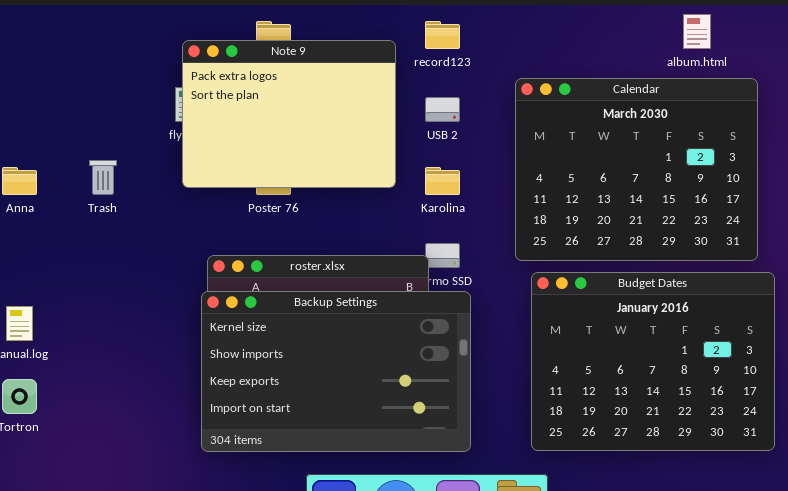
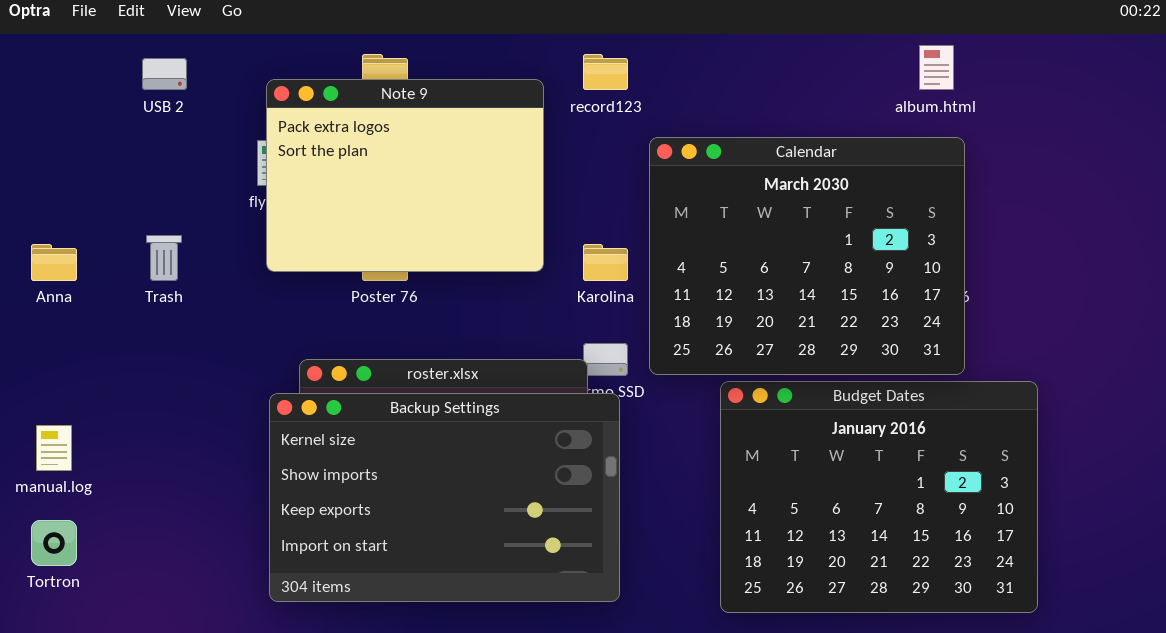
Calendar: [515,78,758,261] -> [649,137,965,375], moved
USB 2: [425,97,460,122] -> [142,58,187,90], moved
Backup Settings: [201,291,471,452] -> [269,393,620,602], moved

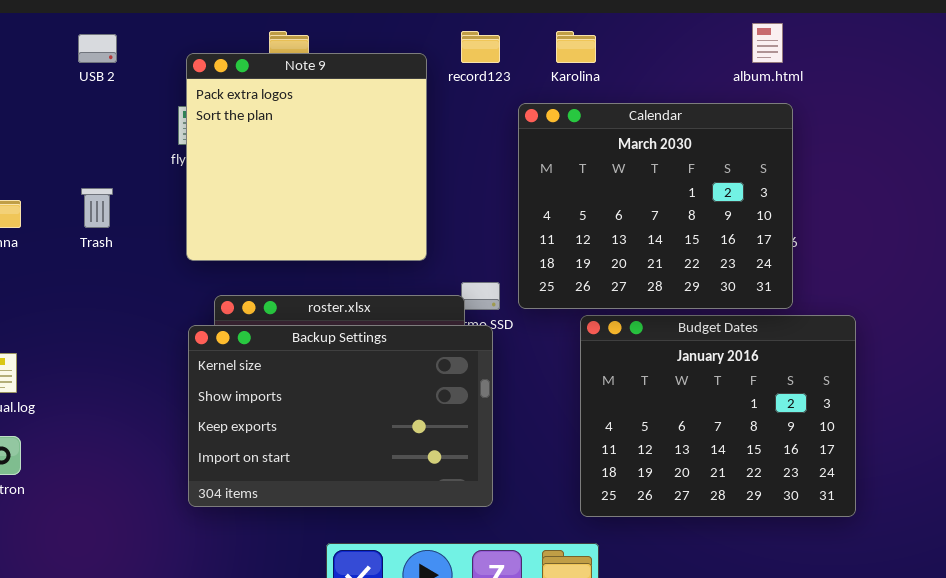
Note 9: [266,79,544,272] -> [186,53,427,261], resized
Karolina: [583,244,628,281] -> [556,31,596,63], moved

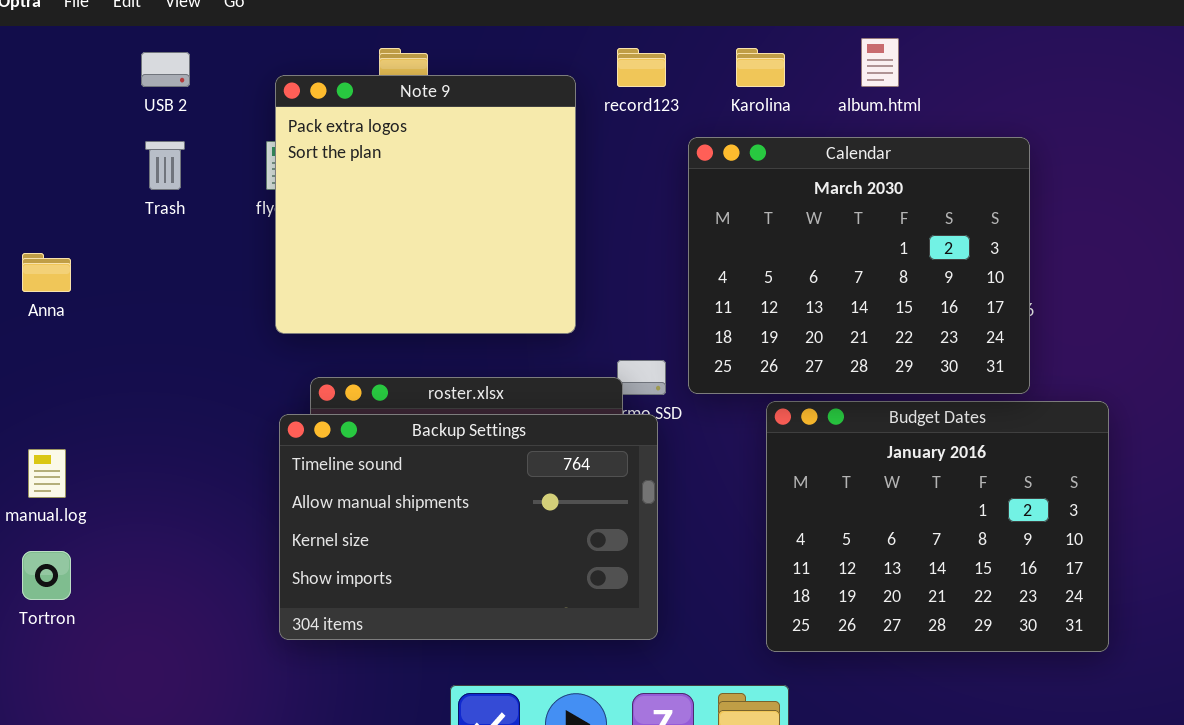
album.html: [752,23,783,63] -> [861,38,899,87], moved
Trash: [81,188,113,228] -> [145,141,185,190], moved
Backup Settings: [188,325,493,507] -> [279,414,658,640], scrolled up 2 rows

